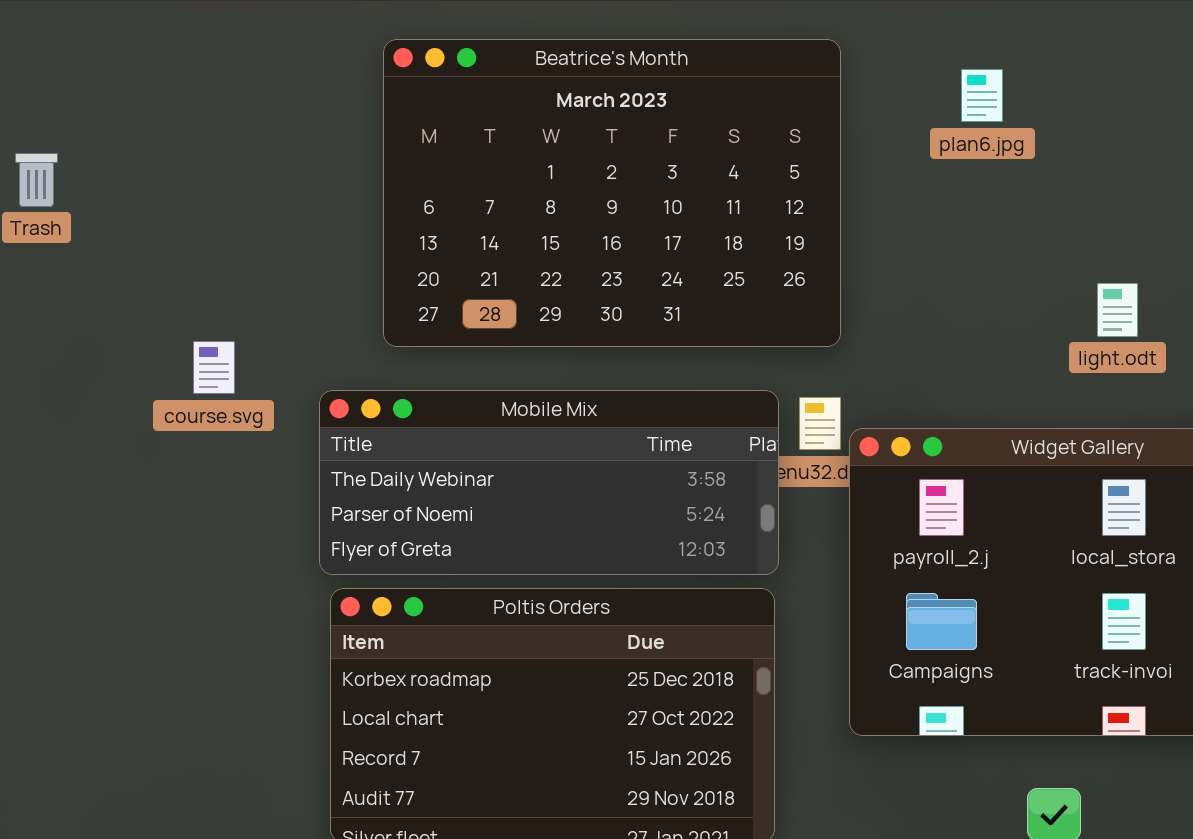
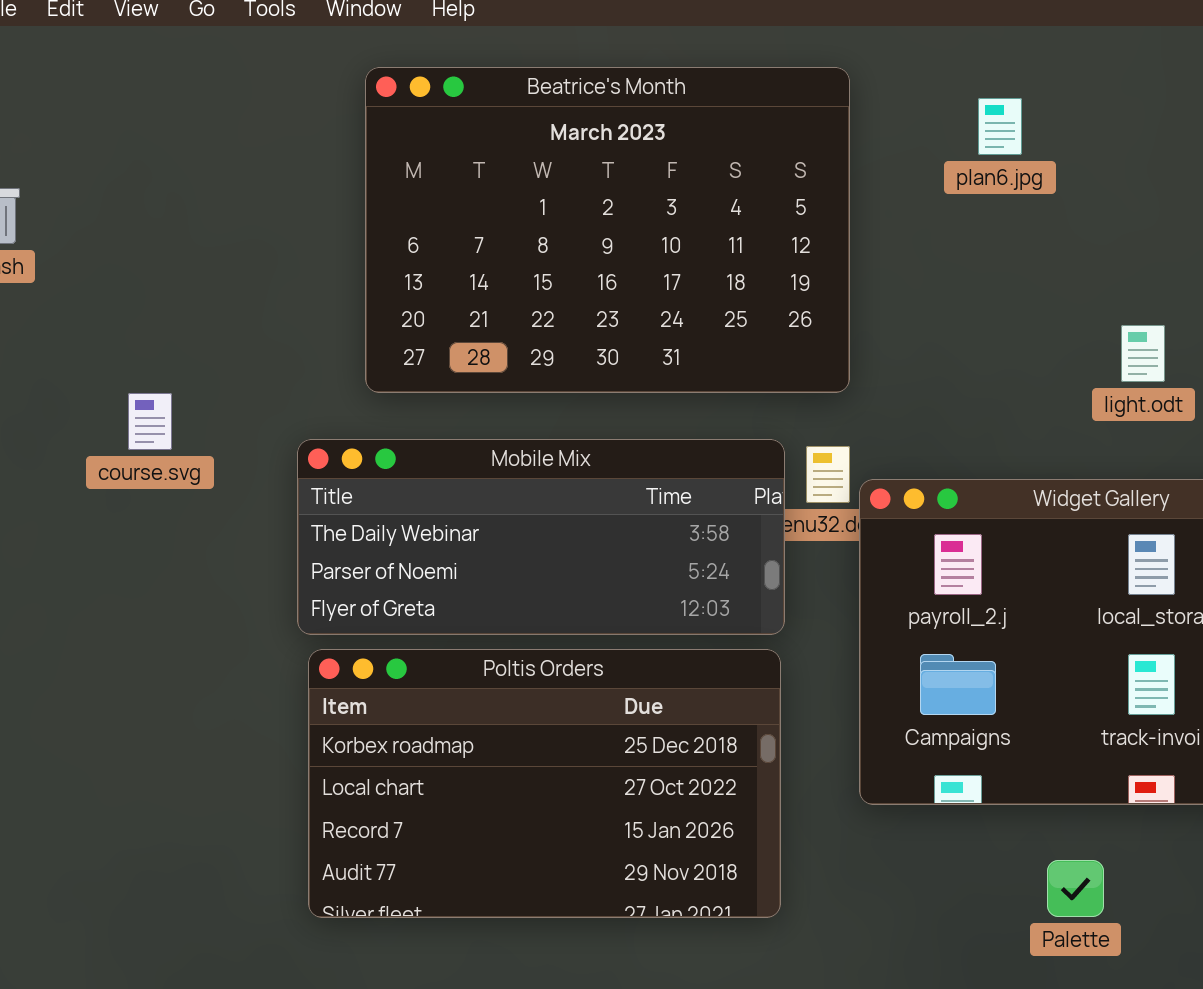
course.svg: [193,341,235,394] -> [128,393,172,450], moved

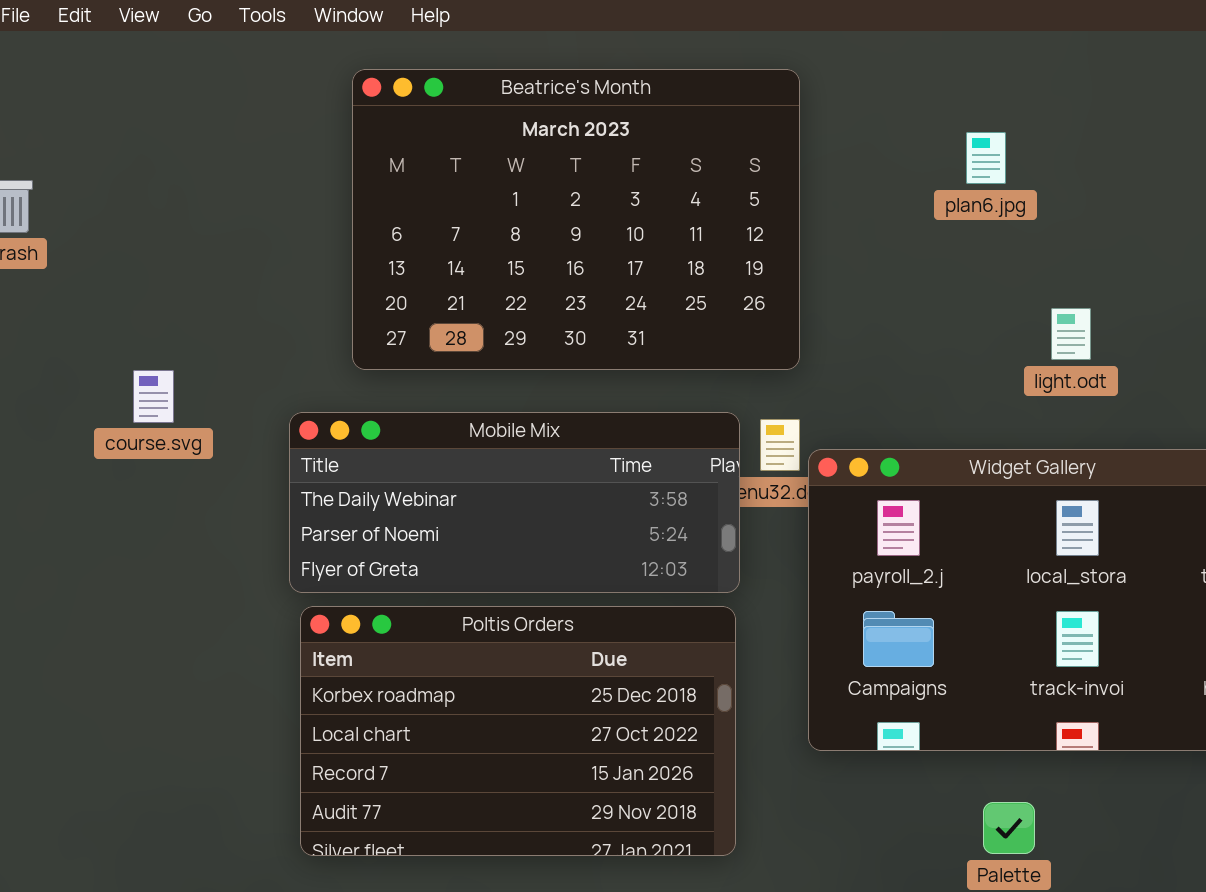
plan6.jpg: [978,98,1022,155] -> [966,132,1006,184], moved

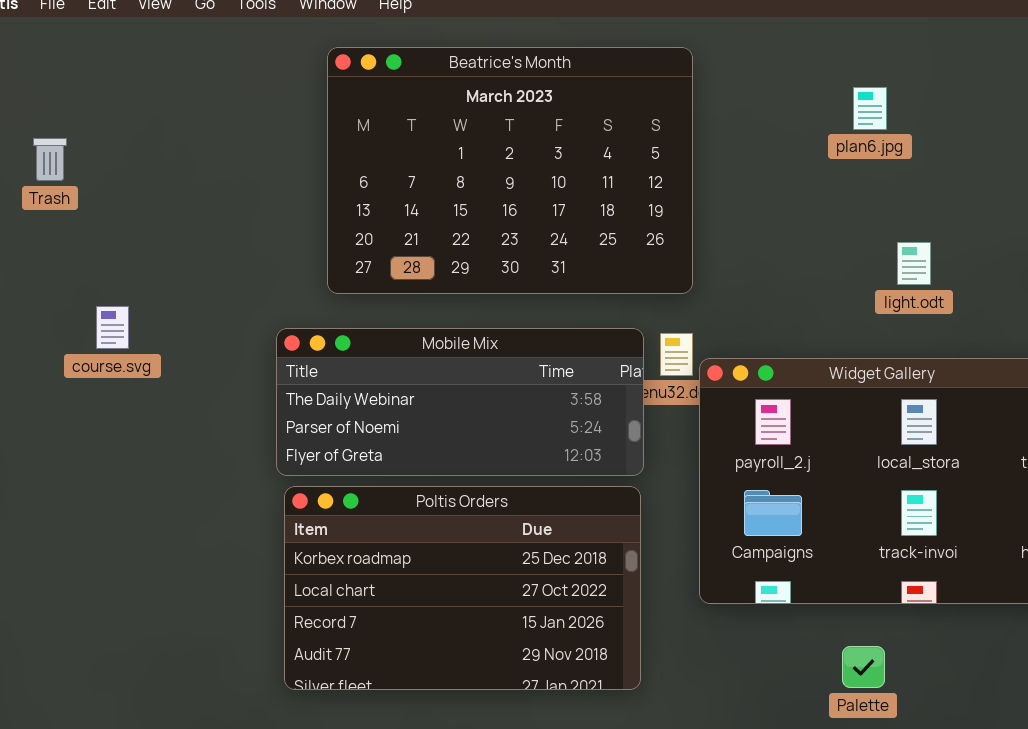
plan6.jpg: [966,132,1006,184] -> [853,87,887,130], moved
course.svg: [133,370,174,423] -> [96,306,129,349], moved

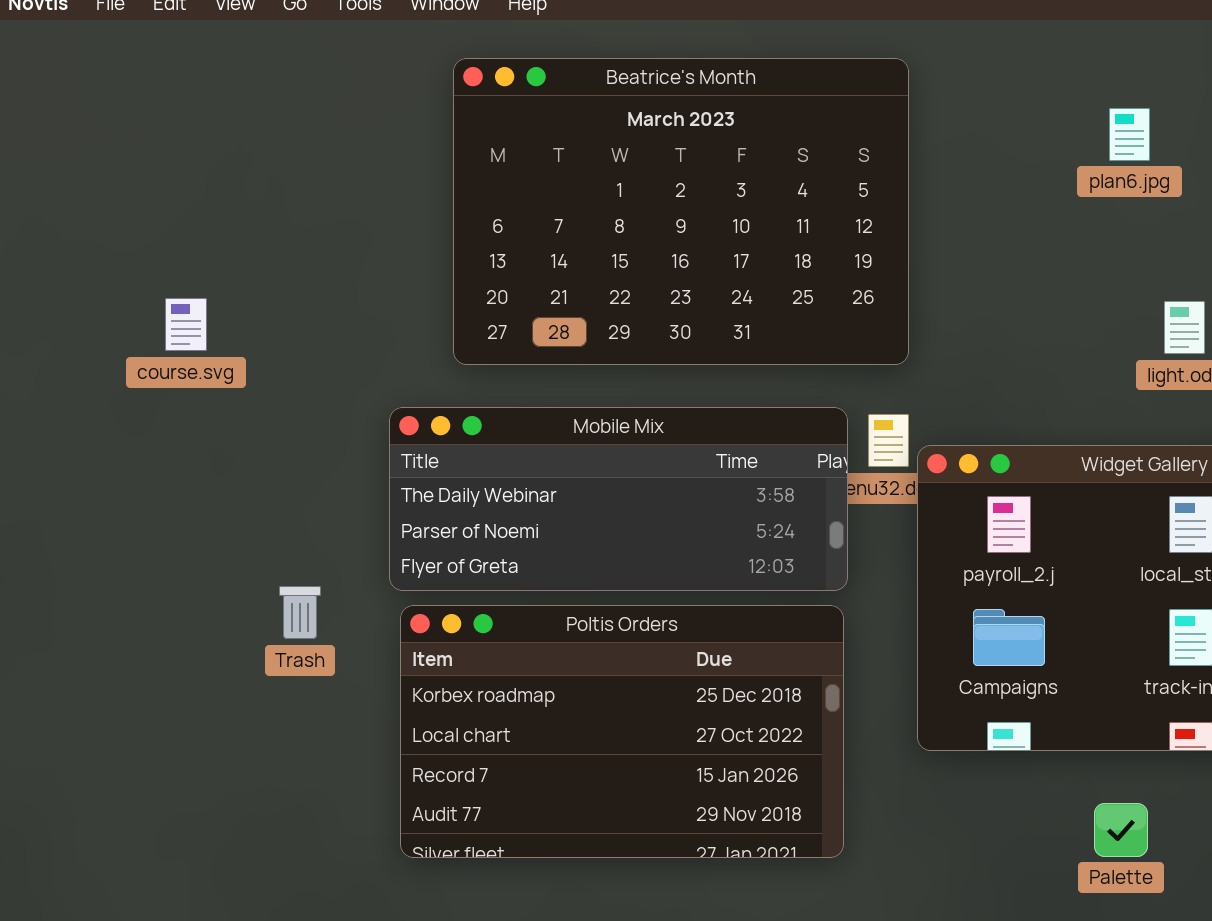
Trash: [33,138,67,181] -> [279,586,321,639], moved
course.svg: [96,306,129,349] -> [165,298,207,351], moved

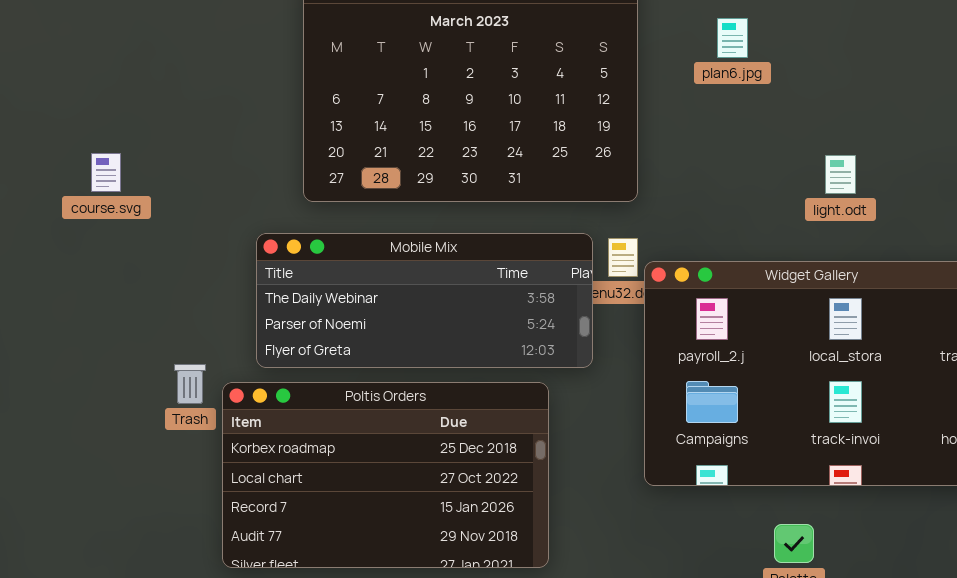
plan6.jpg: [1109,108,1150,161] -> [717,18,748,58], moved
Poltis Orders: [400,605,844,858] -> [222,382,549,568], moved

